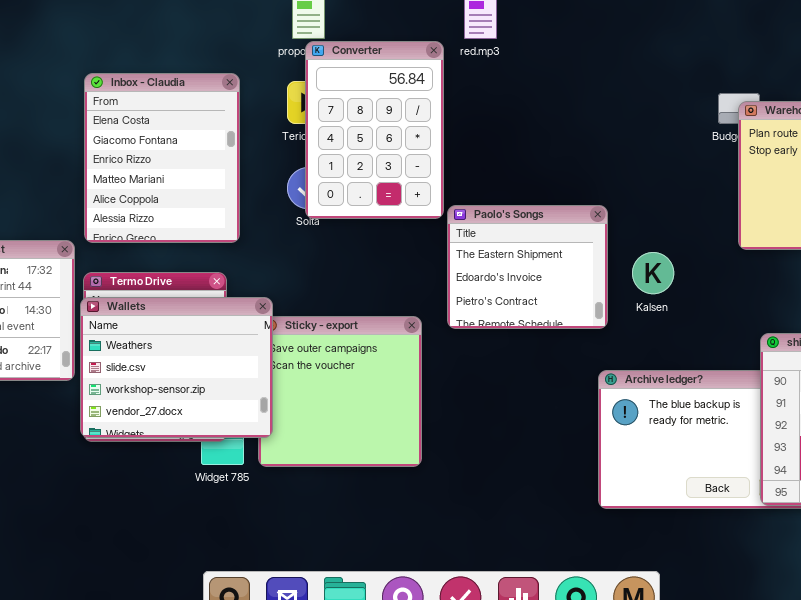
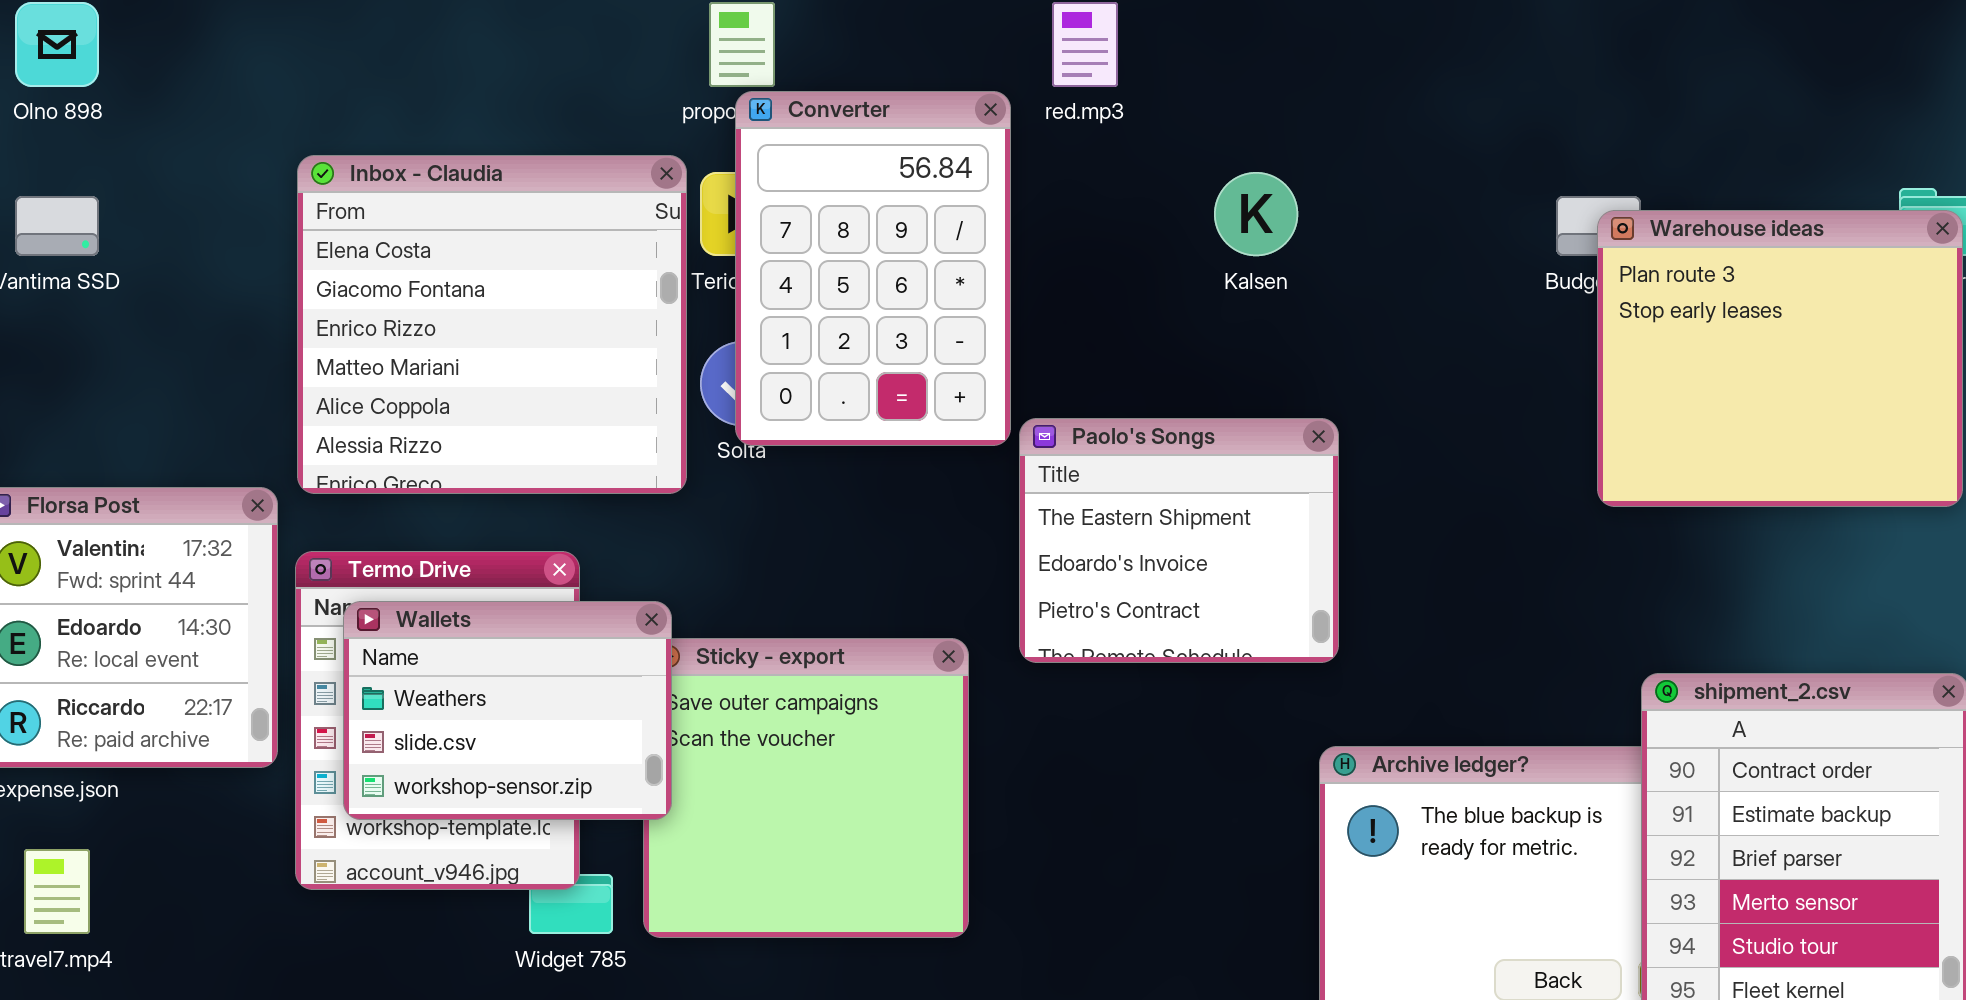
Inbox - Claudia: [84,73,240,243] -> [297,155,687,494], resized
Kalsen: [632,252,674,294] -> [1214,172,1298,256], moved
Wallets: [80,297,273,438] -> [343,601,672,820], resized

